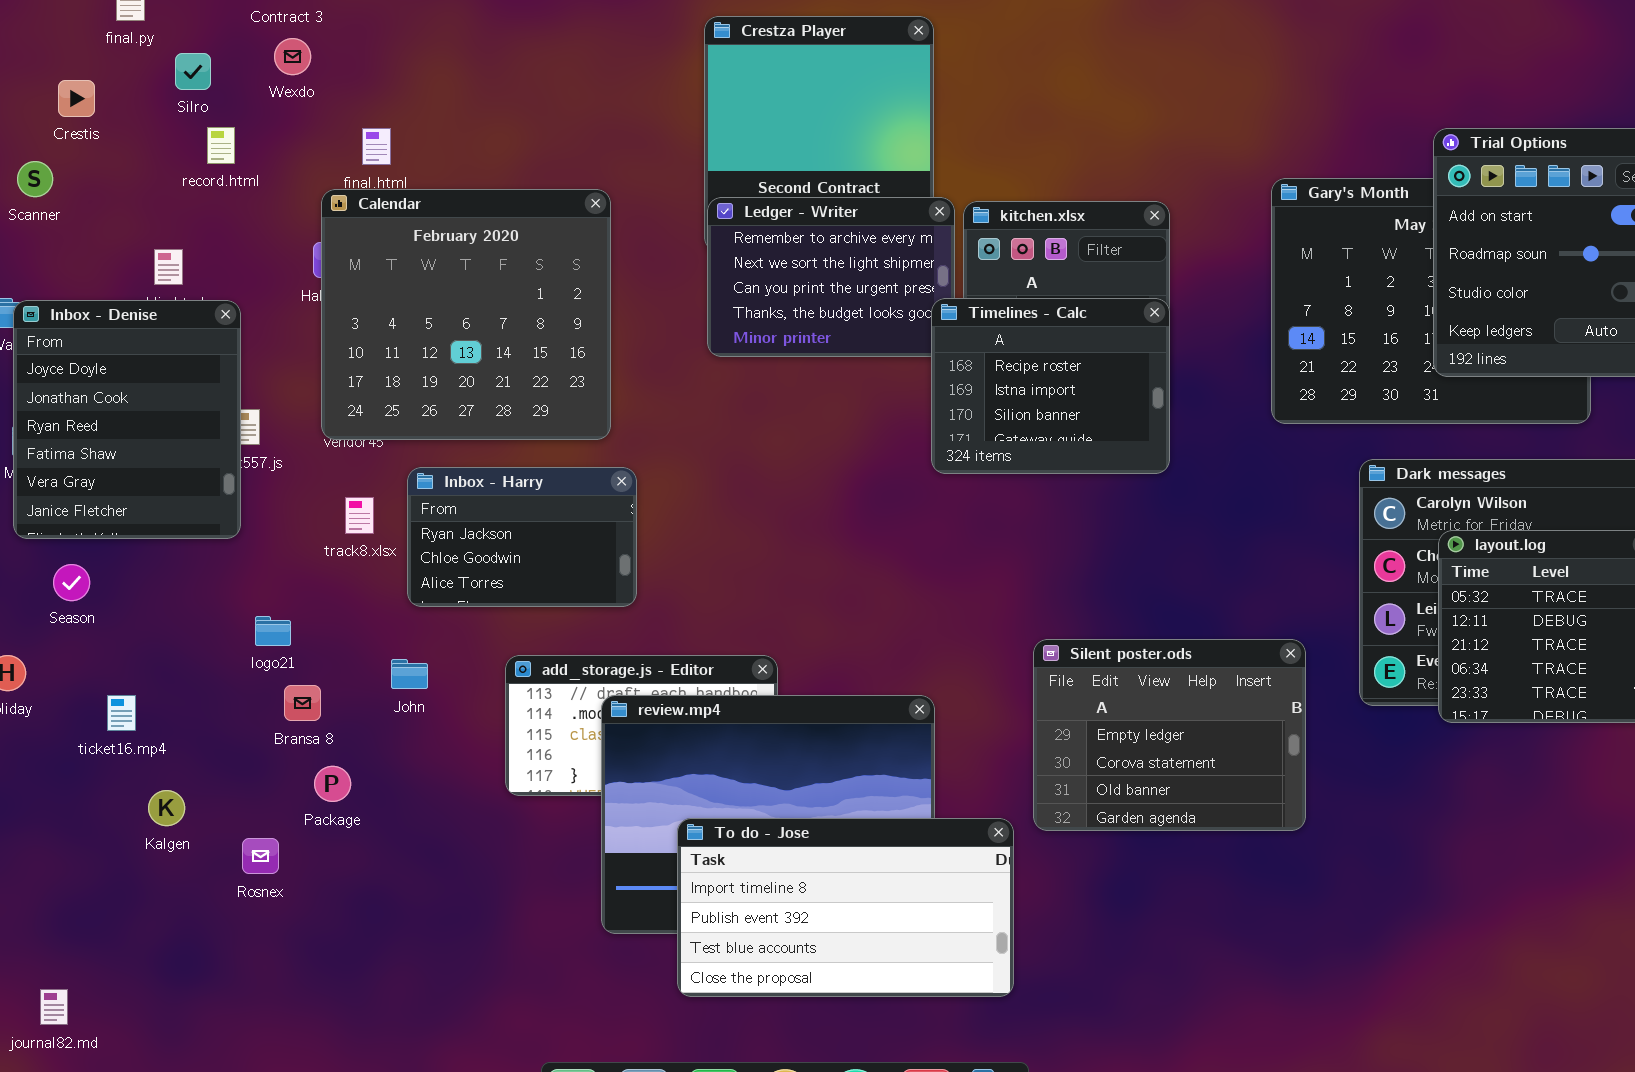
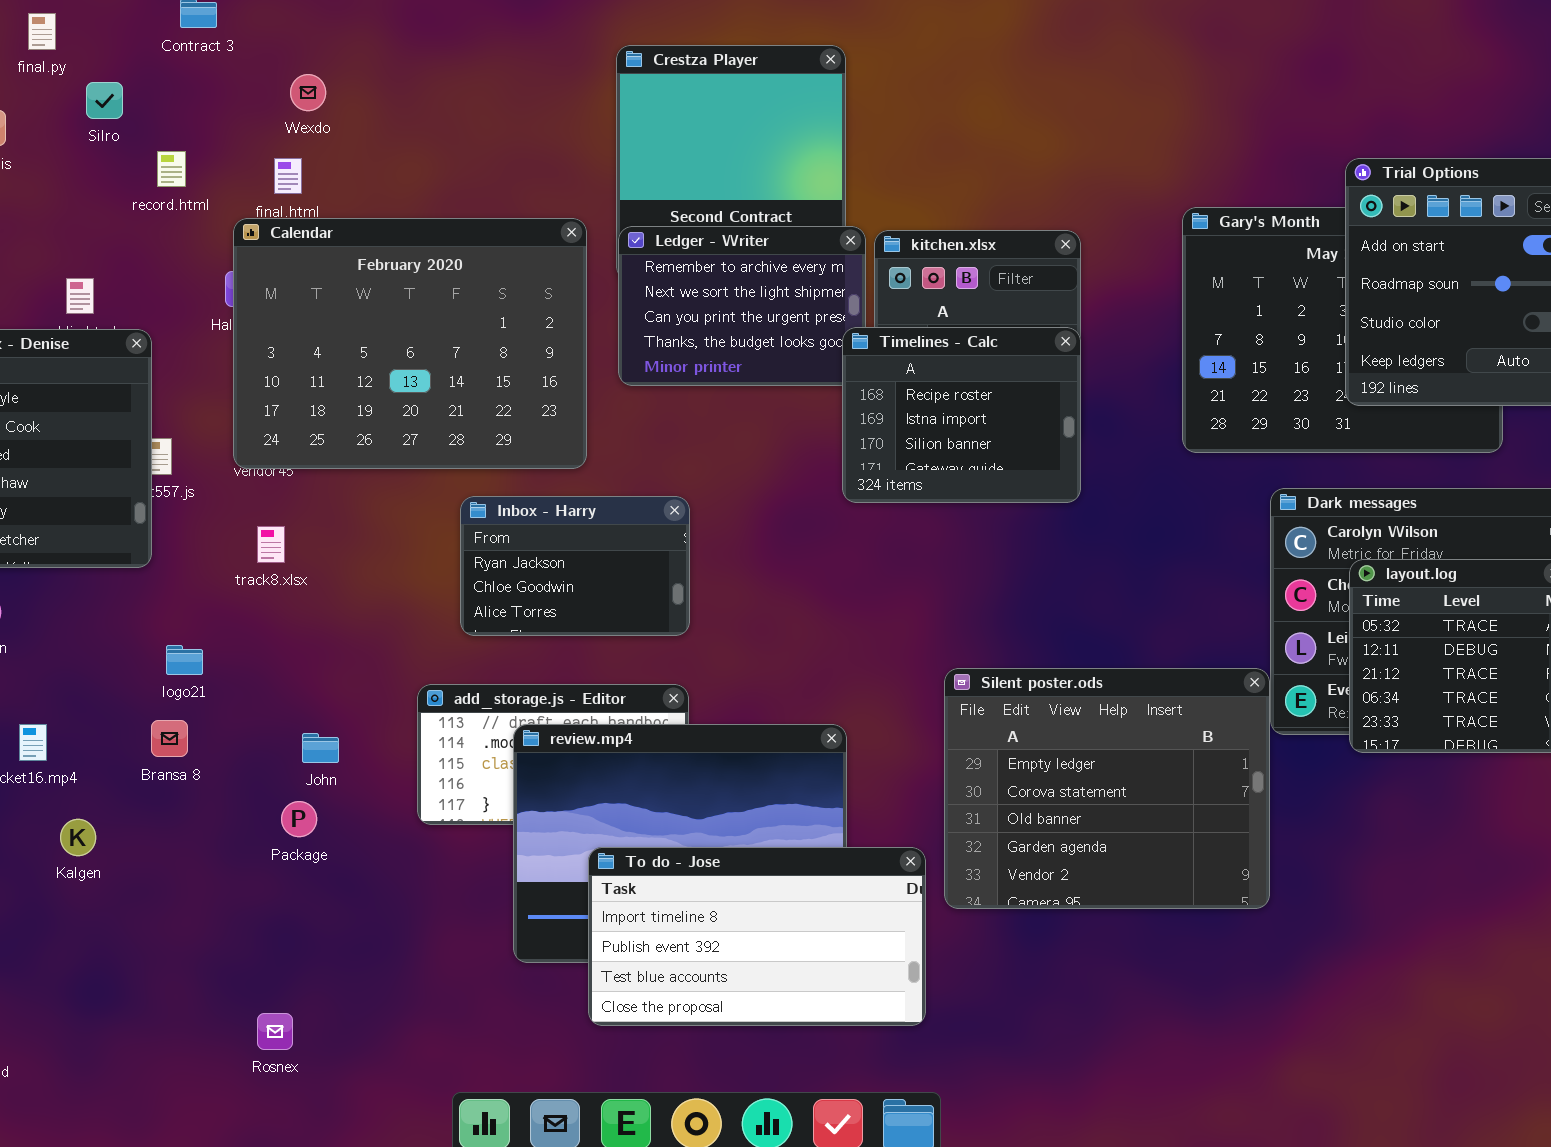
Wexdo: [274,38,311,75] -> [290,74,326,111], moved
record.html: [207,127,235,164] -> [157,151,186,187], moved
Calendar: [321,189,611,440] -> [233,218,587,469], resized
Inbox - Harry: [407,467,637,607] -> [460,496,690,636], moved
Silent poster.ods: [1033,639,1306,831] -> [944,668,1270,909], resized
John: [391,659,428,689] -> [302,733,339,763], moved
Bransa 8: [284,685,321,721] -> [151,720,188,757], moved
Package: [314,766,351,802] -> [281,801,317,837], moved
Rosnex: [242,838,279,874] -> [257,1013,293,1050], moved

